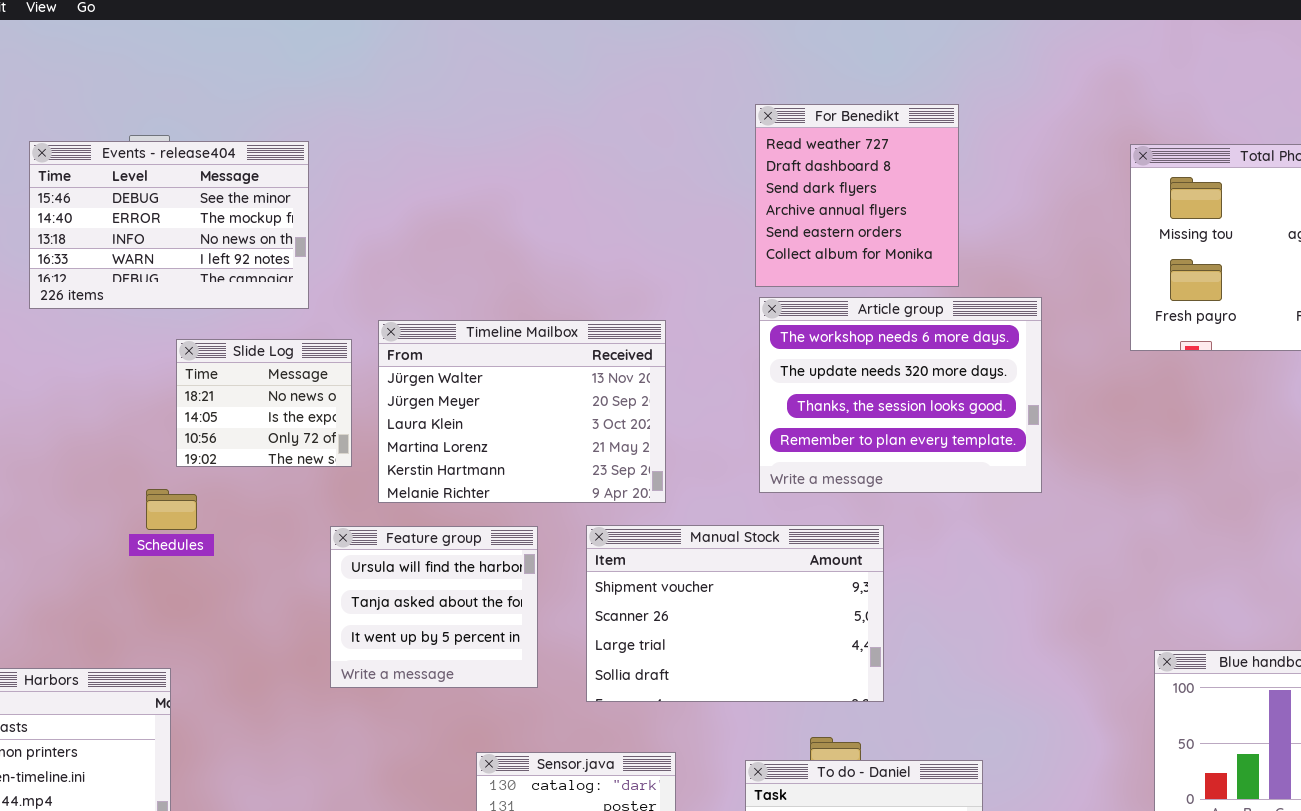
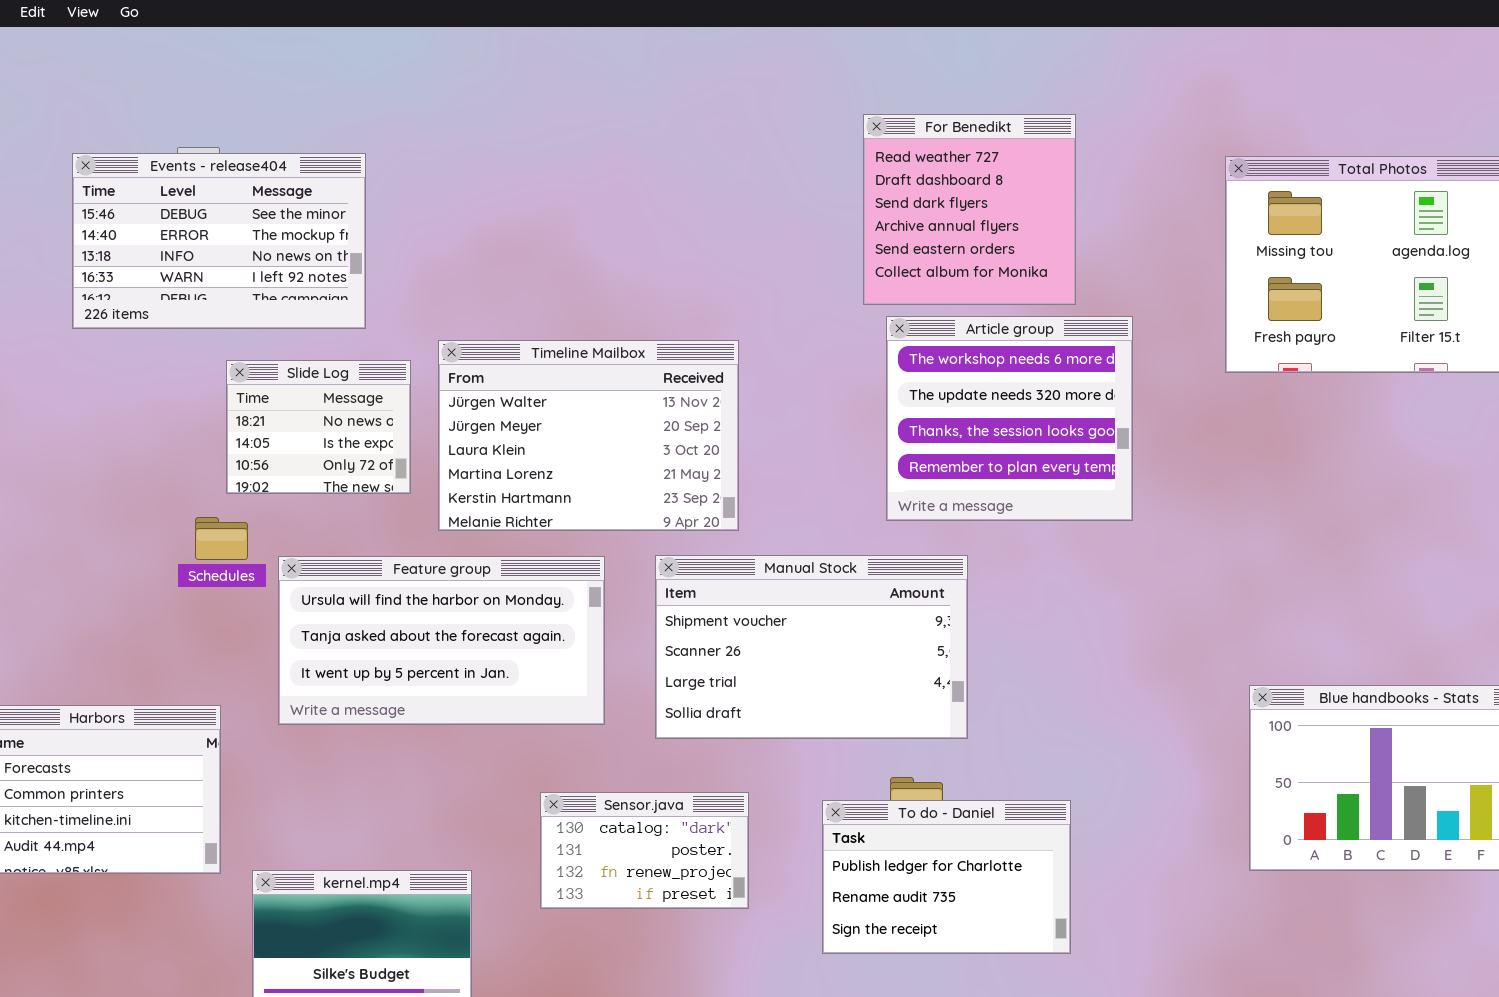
For Benedikt: [755,104,959,287] -> [863,114,1076,305], moved
Article group: [759,297,1042,493] -> [886,316,1133,521], resized
Feature group: [330,526,538,688] -> [278,556,605,725], resized

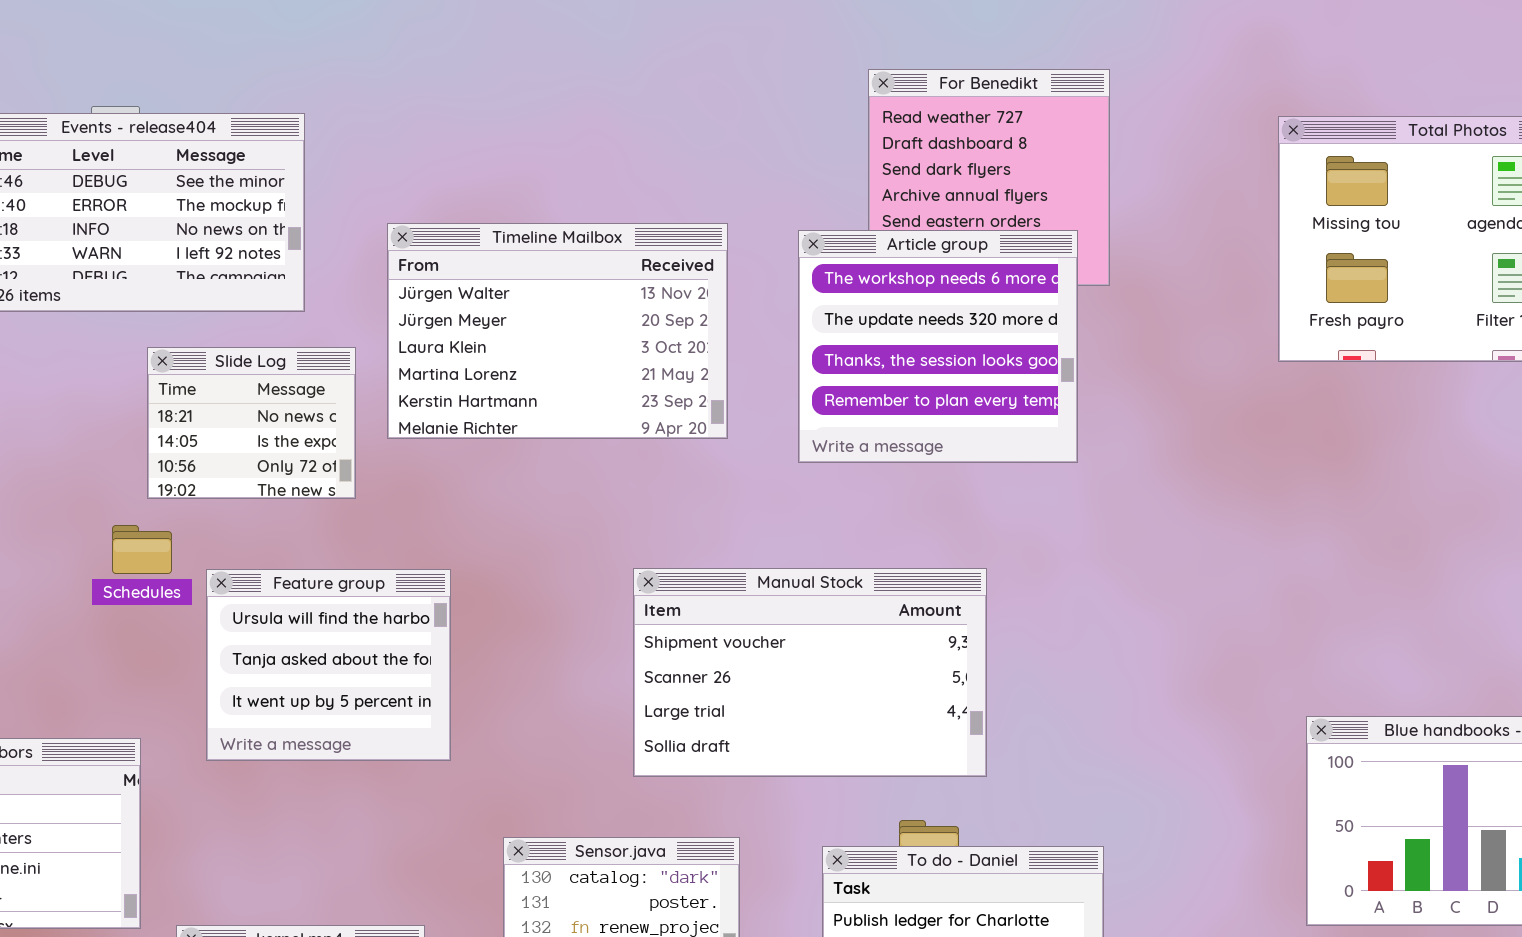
Article group: [886,316,1133,521] -> [798,230,1078,463], moved
Timeline Mailbox: [438,340,739,531] -> [387,223,728,439], moved
Feature group: [278,556,605,725] -> [206,569,451,761], resized

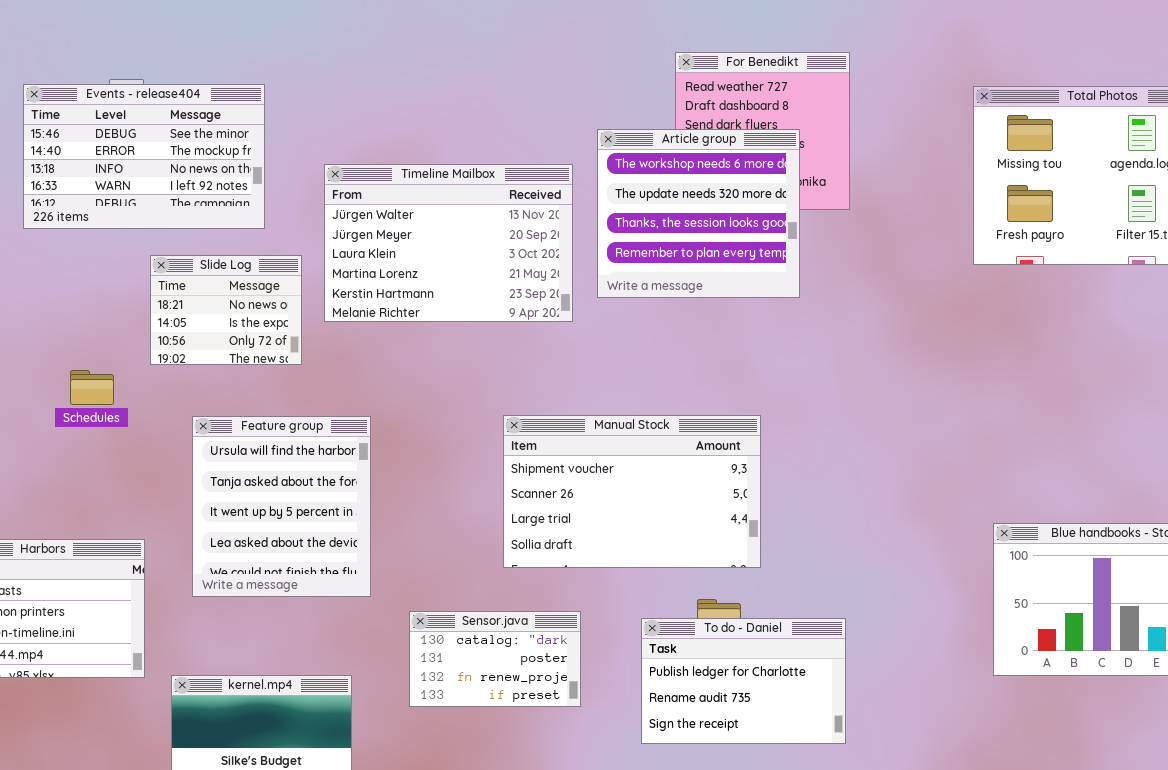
Article group: [798,230,1078,463] -> [597,129,800,298], moved
Schedules: [112,525,172,574] -> [70,370,114,405], moved
Feature group: [206,569,451,761] -> [192,416,371,597], resized

